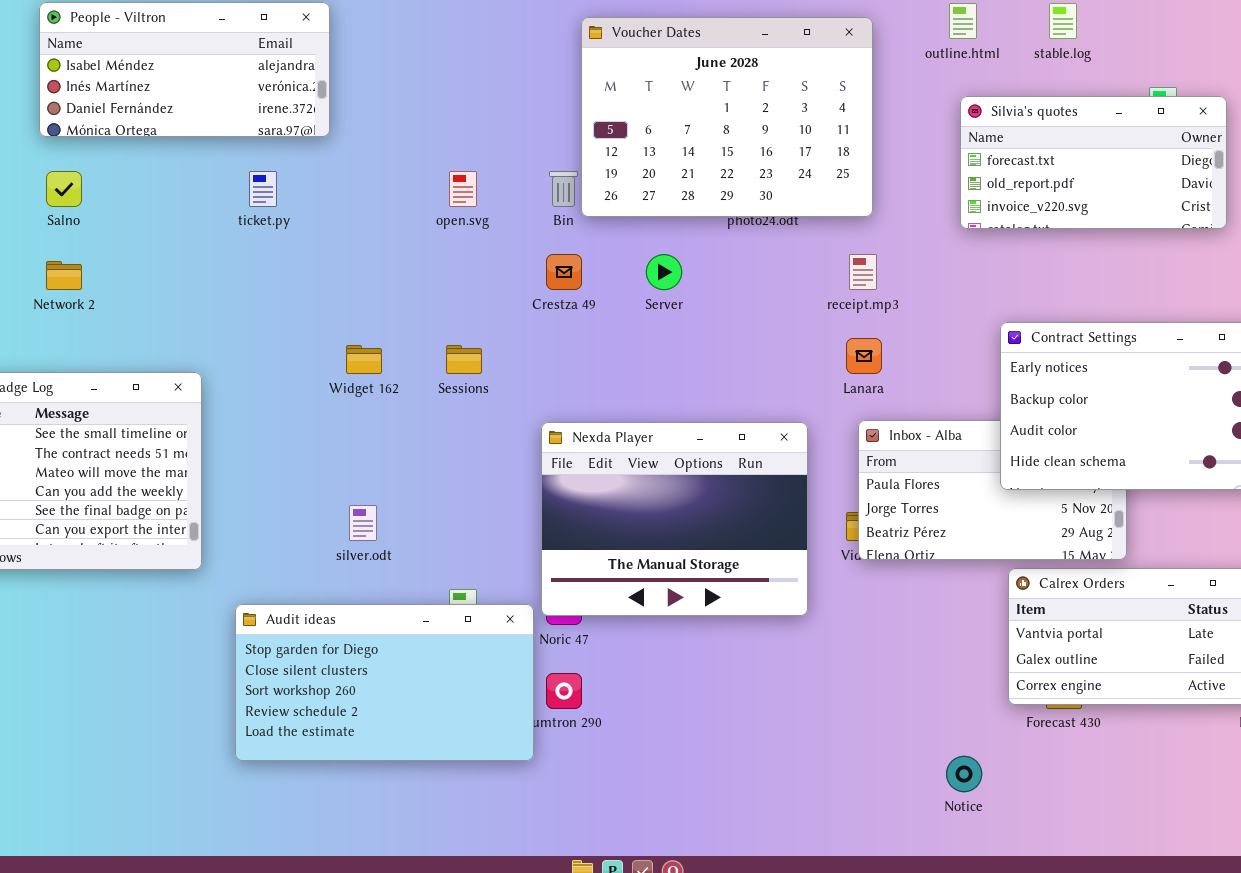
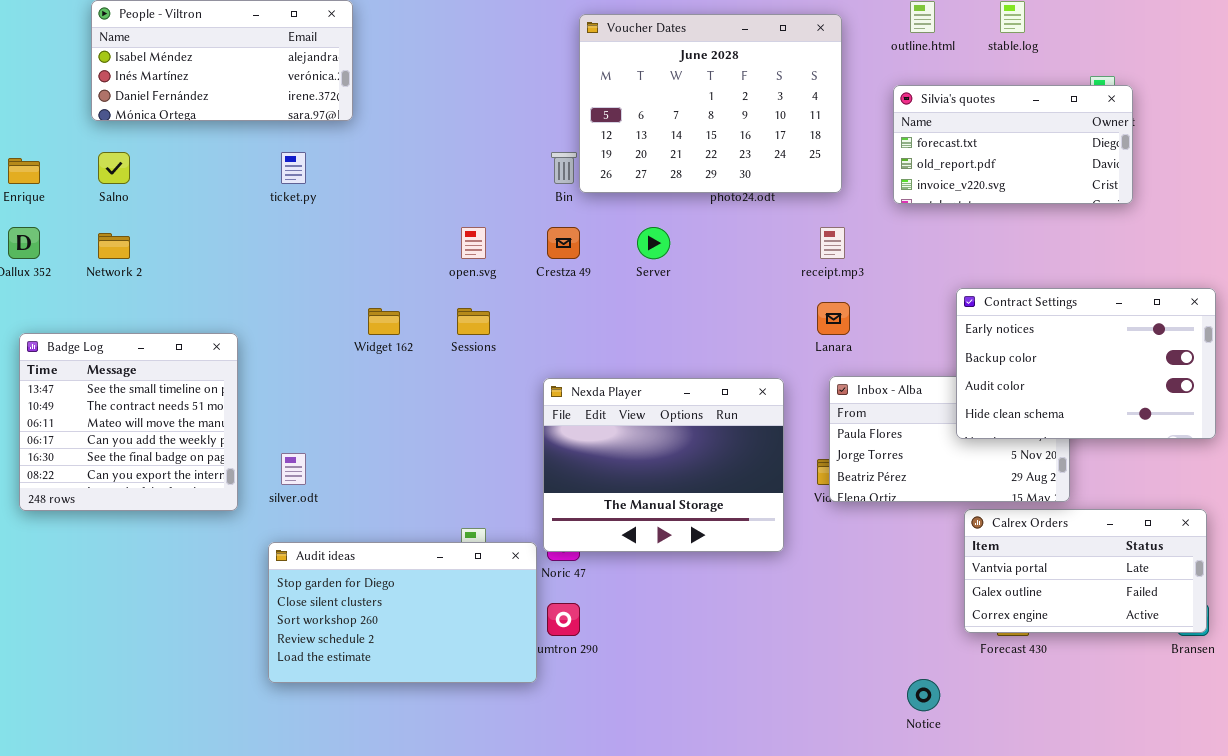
Silvia's quotes: [960,96,1227,229] -> [893,85,1133,204], moved
open.svg: [449,171,477,207] -> [461,227,486,259], moved
silver.odt: [349,505,377,541] -> [281,453,306,485], moved

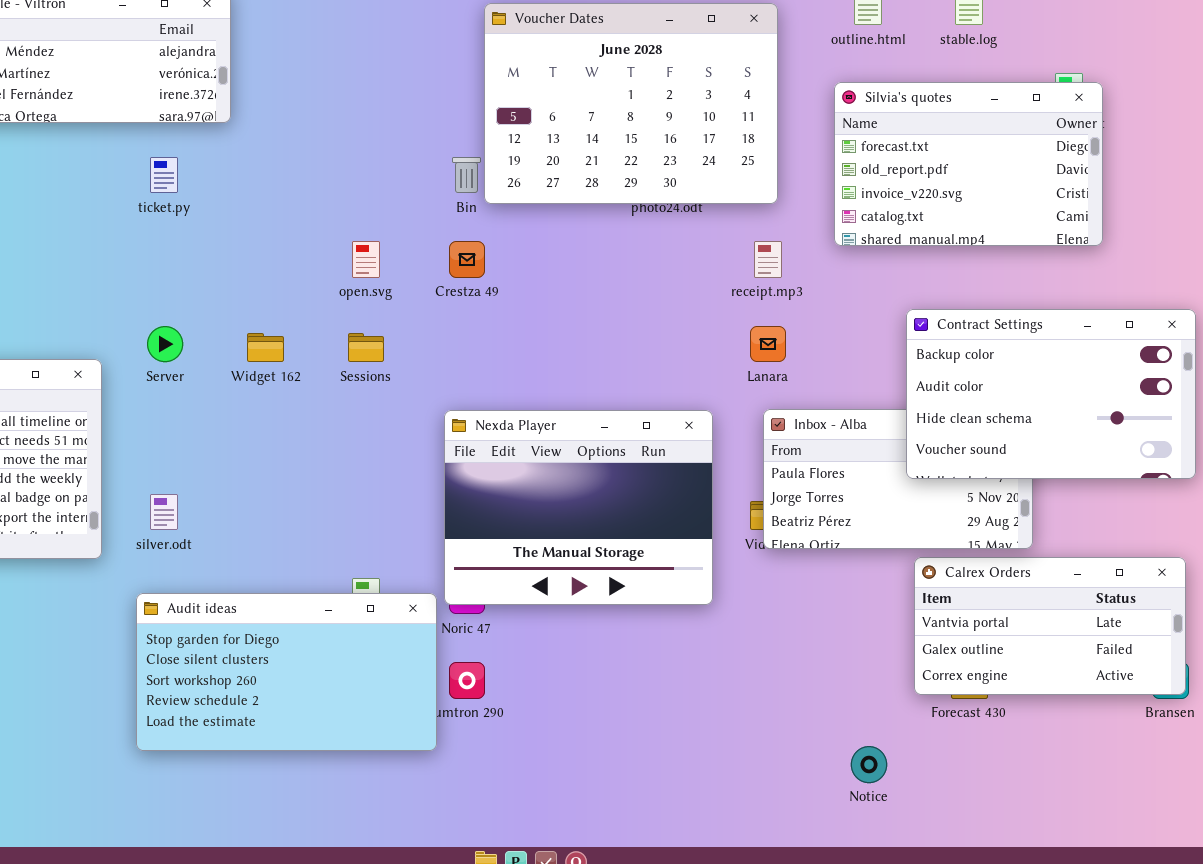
Silvia's quotes: [893,85,1133,204] -> [834,82,1103,246], resized
Server: [637,227,670,259] -> [147,326,183,362], moved
Contract Settings: [956,288,1216,439] -> [906,309,1196,479], scrolled down 1 row

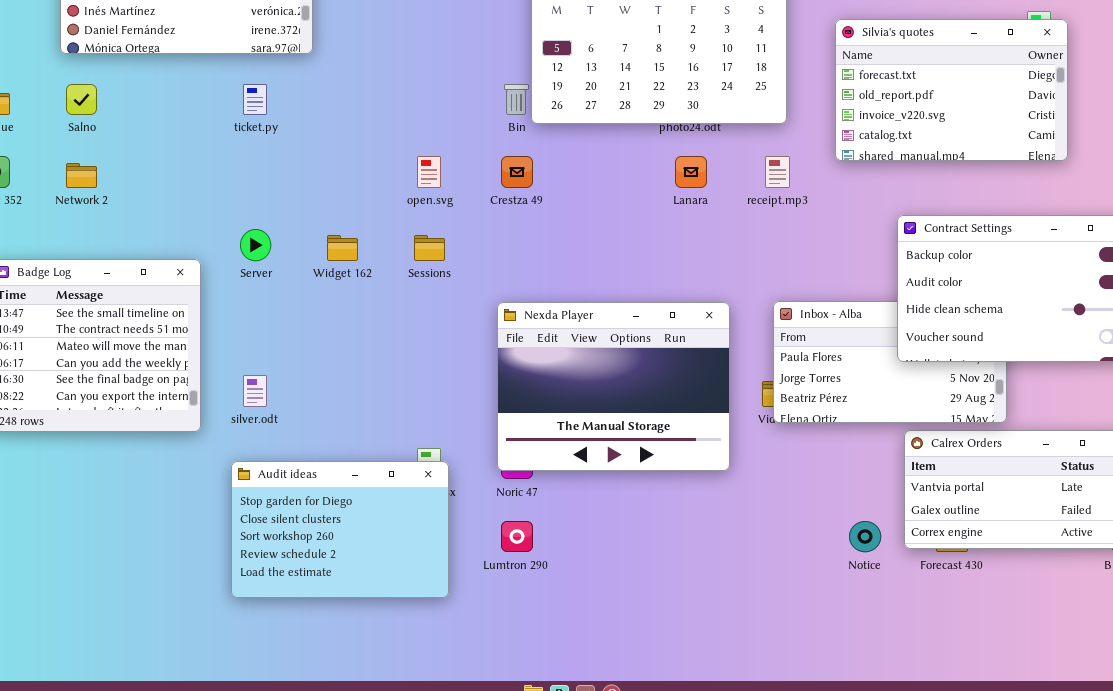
Lanara: [750,326,786,362] -> [675,156,707,188], moved
Audit ideas: [136,593,437,751] -> [231,461,449,598], resized
Notice: [851,746,887,783] -> [849,521,881,552], moved

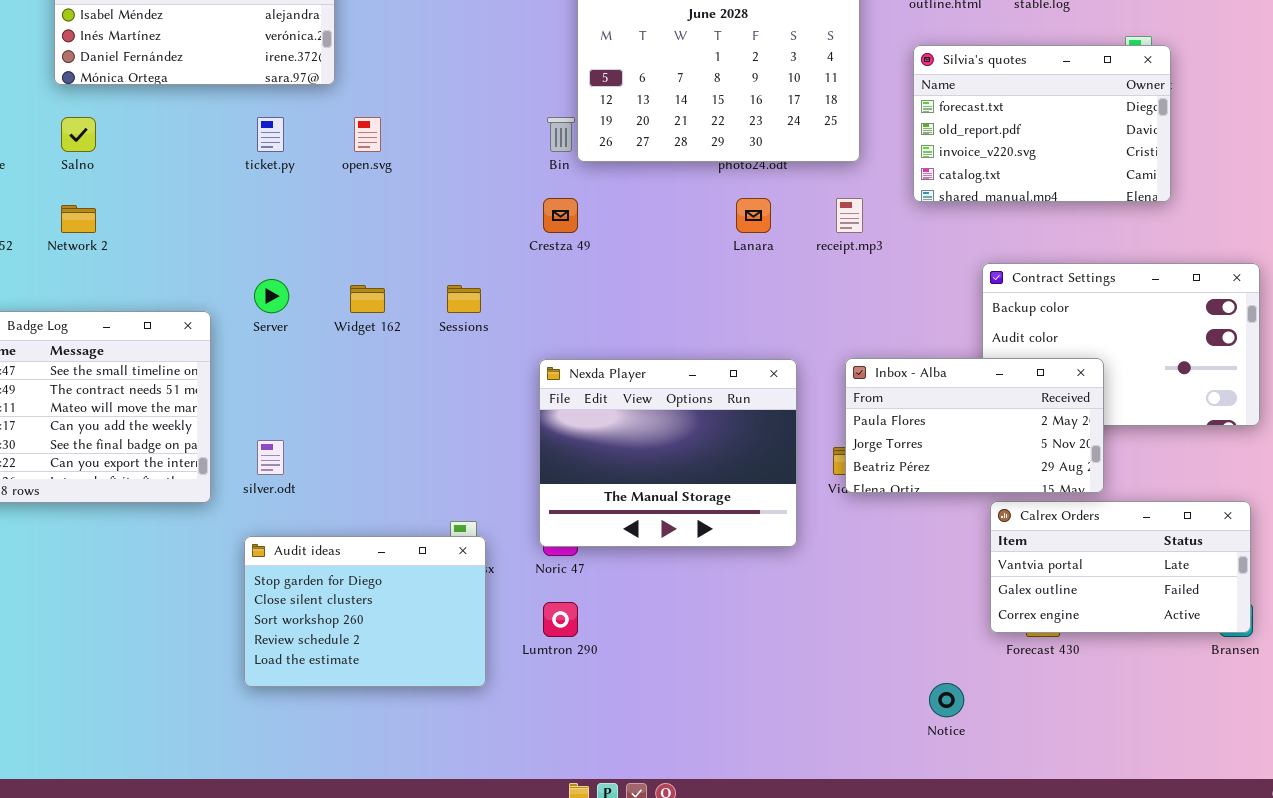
open.svg: [417,156,441,188] -> [354,117,381,152], moved
Inbox - Alba: [773,301,1007,423] -> [845,358,1104,493], raised
Notice: [849,521,881,552] -> [929,683,964,717], moved

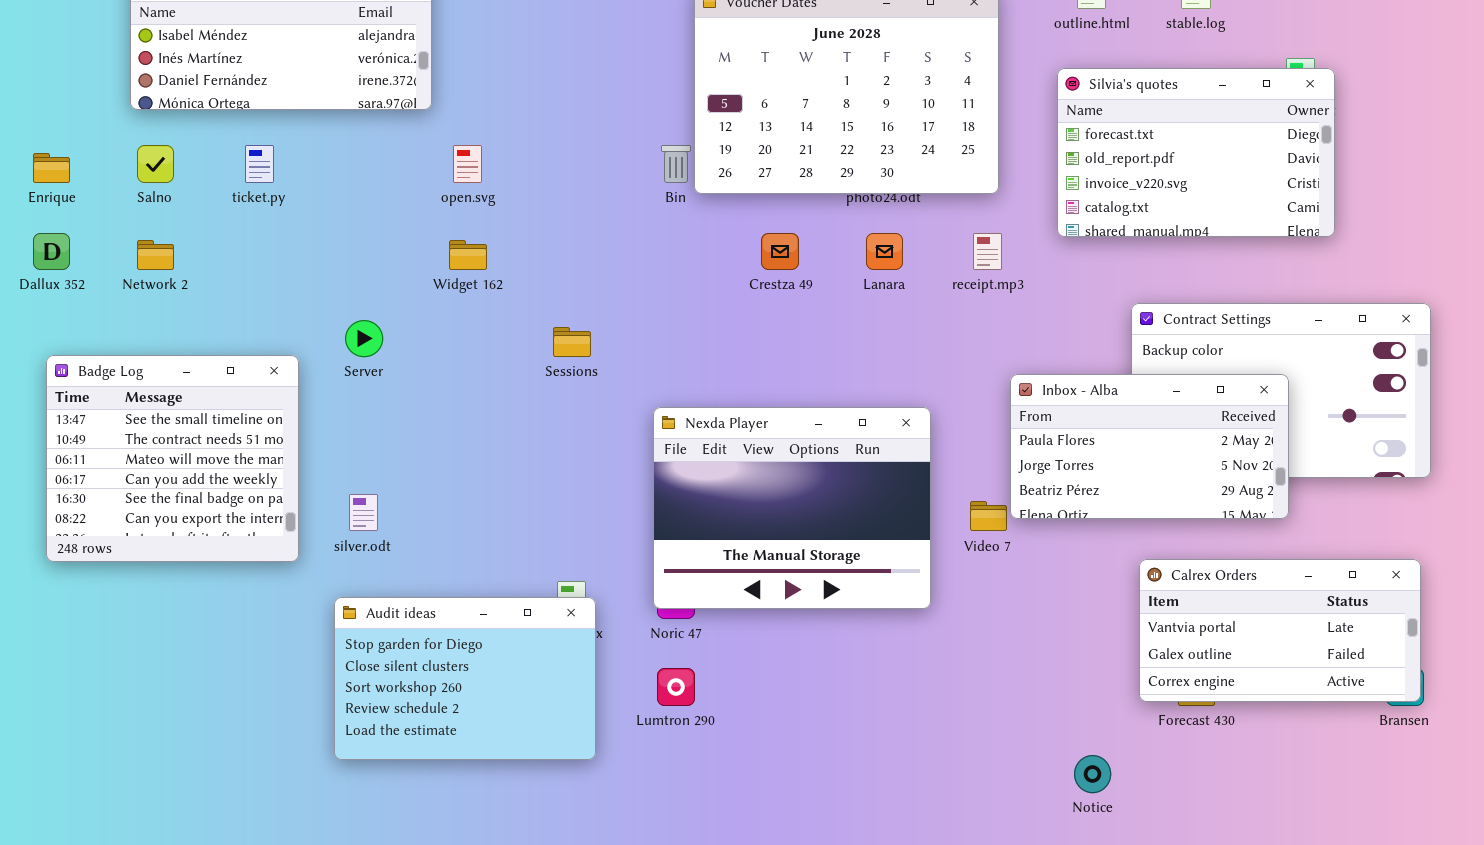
ticket.py: [257,117,284,152] -> [245,145,274,183], moved
Crestza 49: [543,198,578,233] -> [761,233,799,270], moved
Widget 162: [350,285,385,313] -> [449,240,487,270], moved
Inbox - Alba: [845,358,1104,493] -> [1010,374,1289,519], moved

